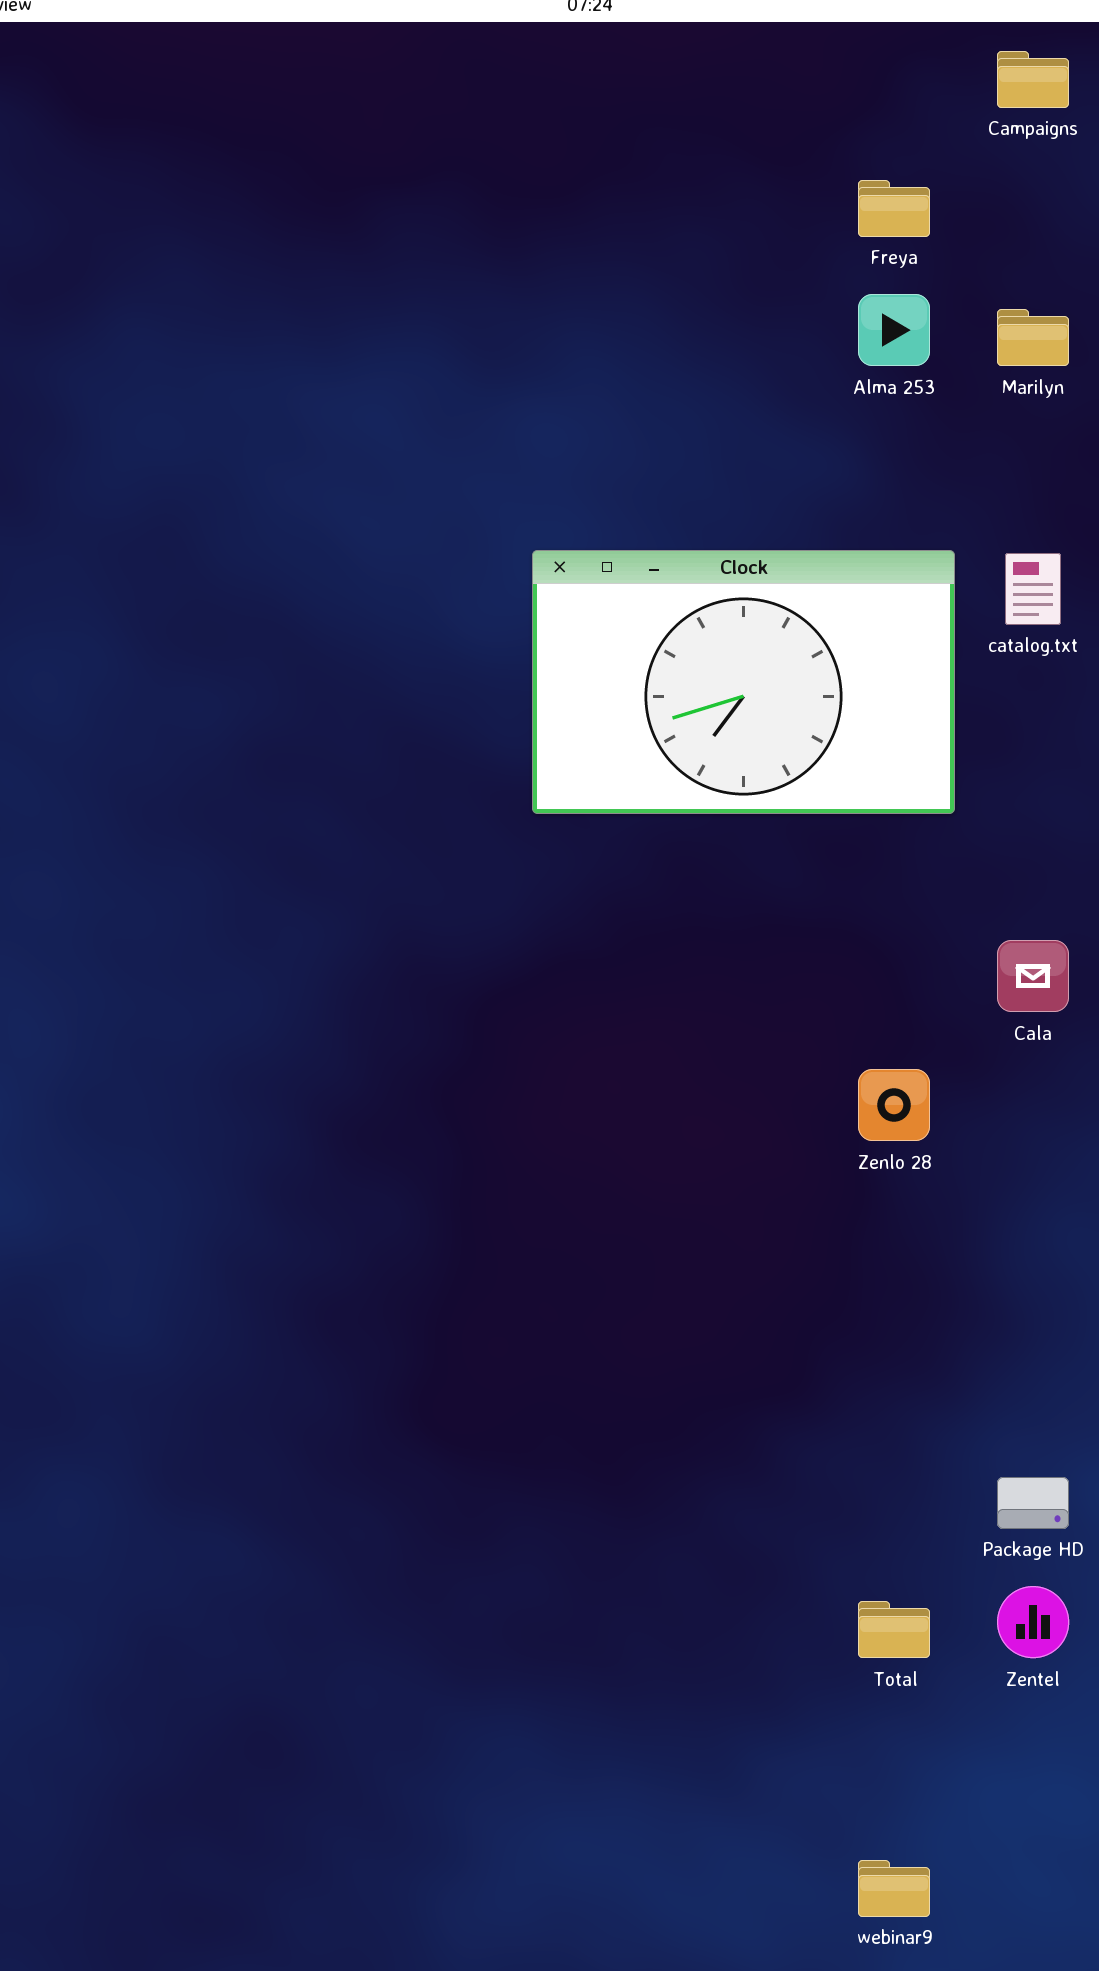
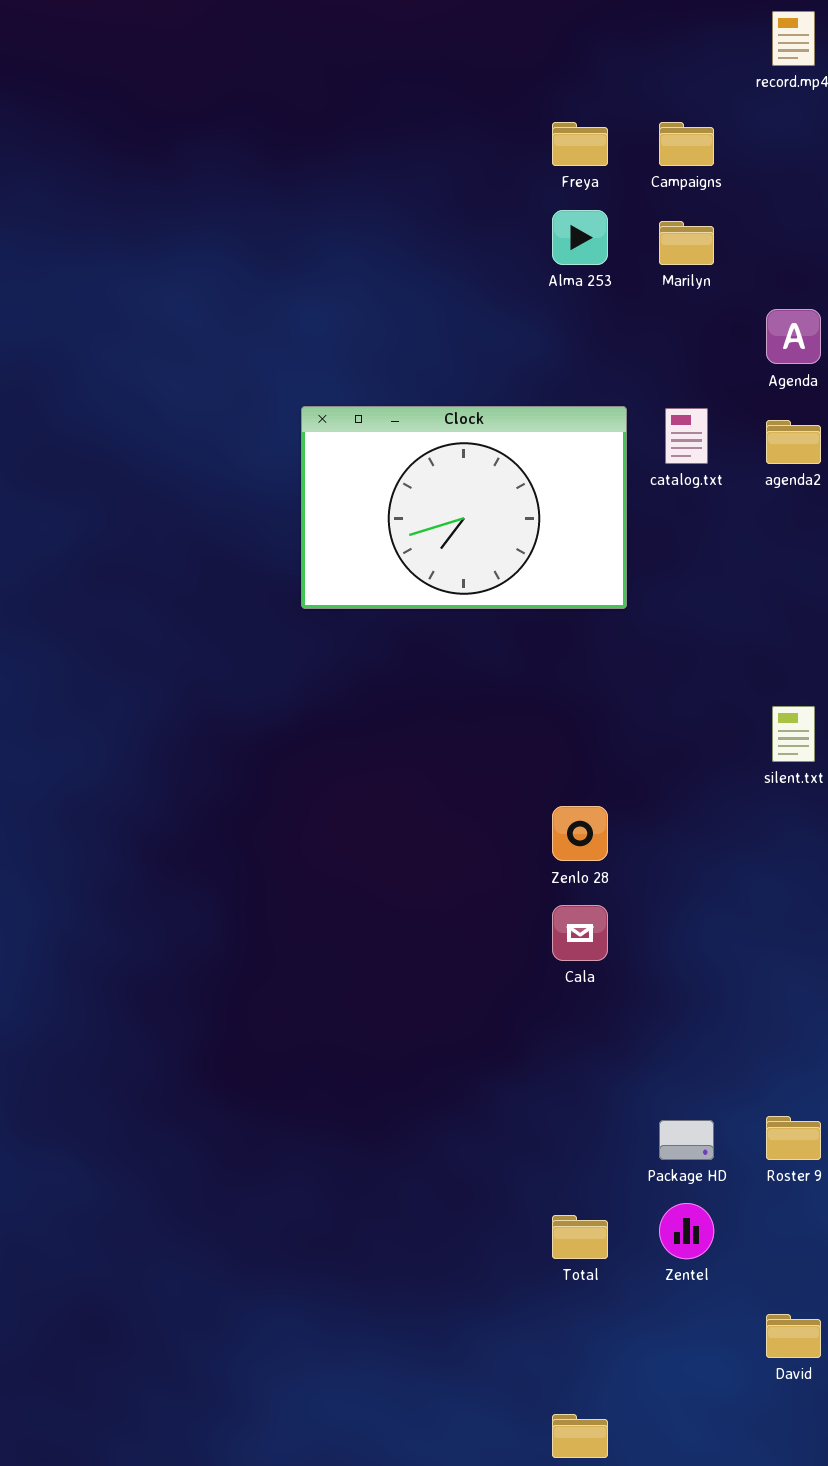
Campaigns: [997,51,1069,108] -> [659,122,714,166], moved
Cala: [997,940,1069,1012] -> [552,905,608,961], moved

